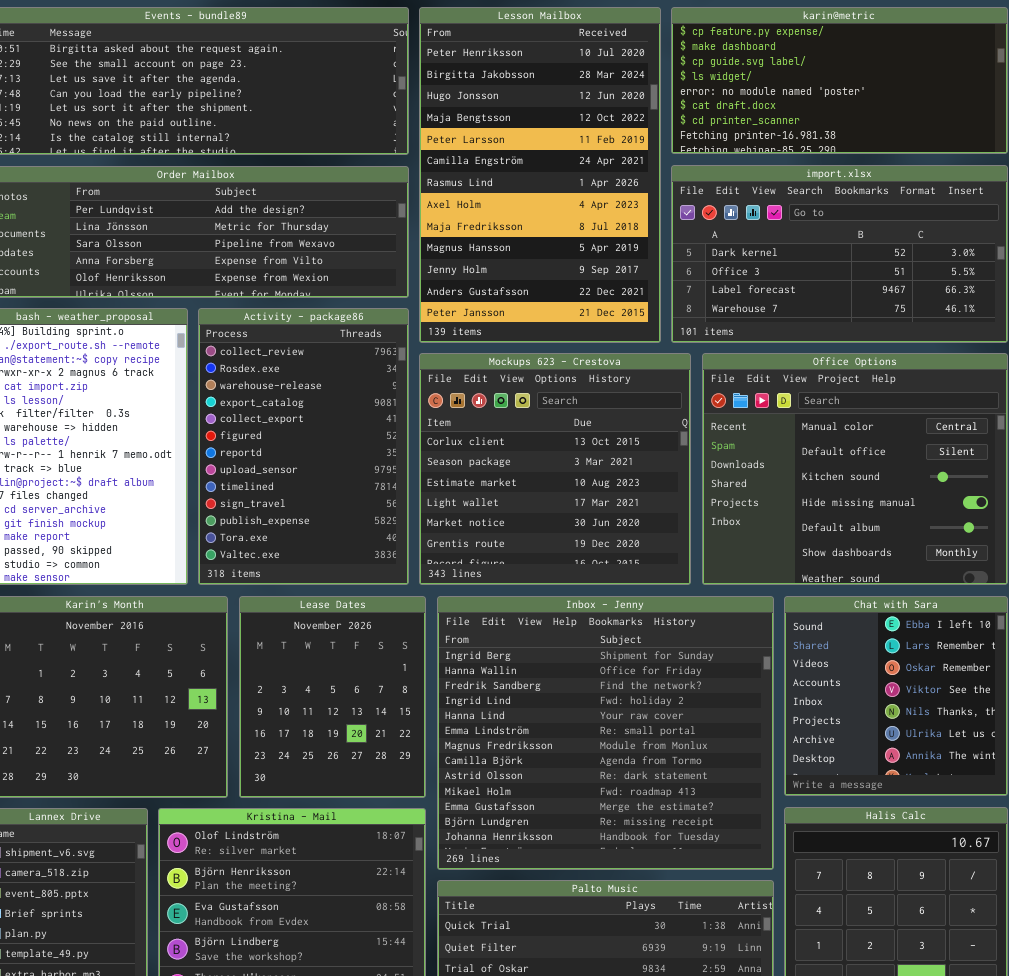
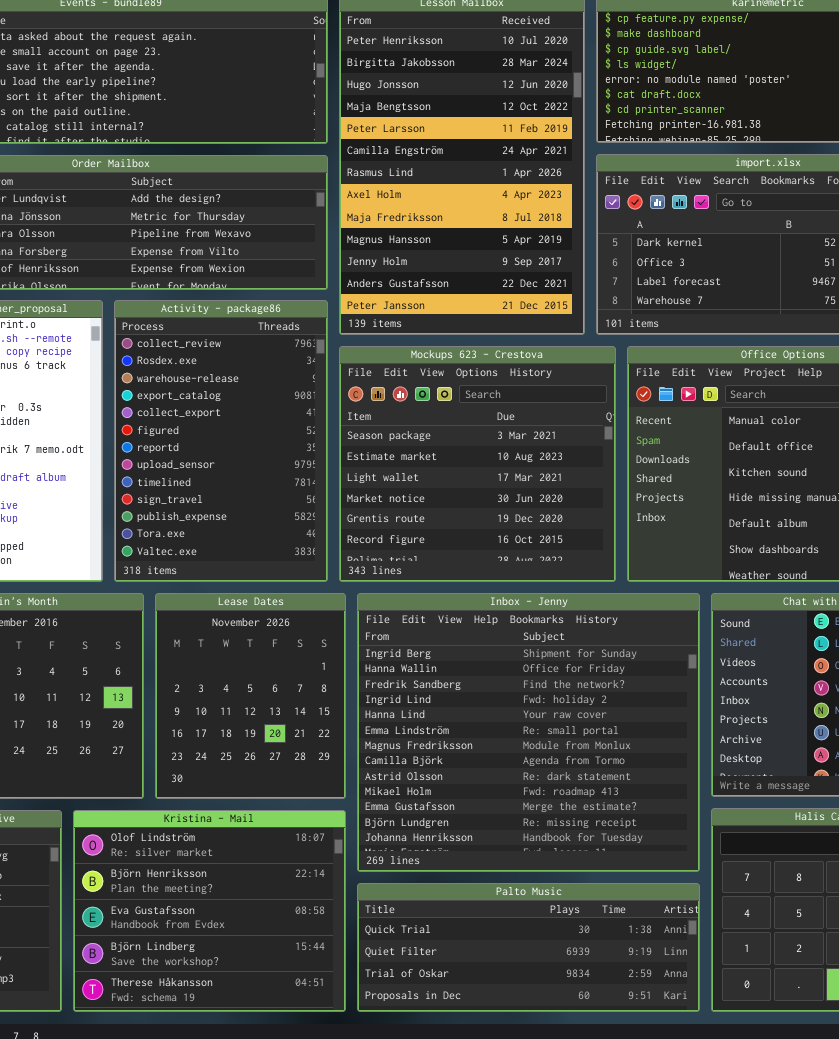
Mockups 623 - Crestova: [419,353,691,585] -> [339,346,616,582], scrolled down 1 row

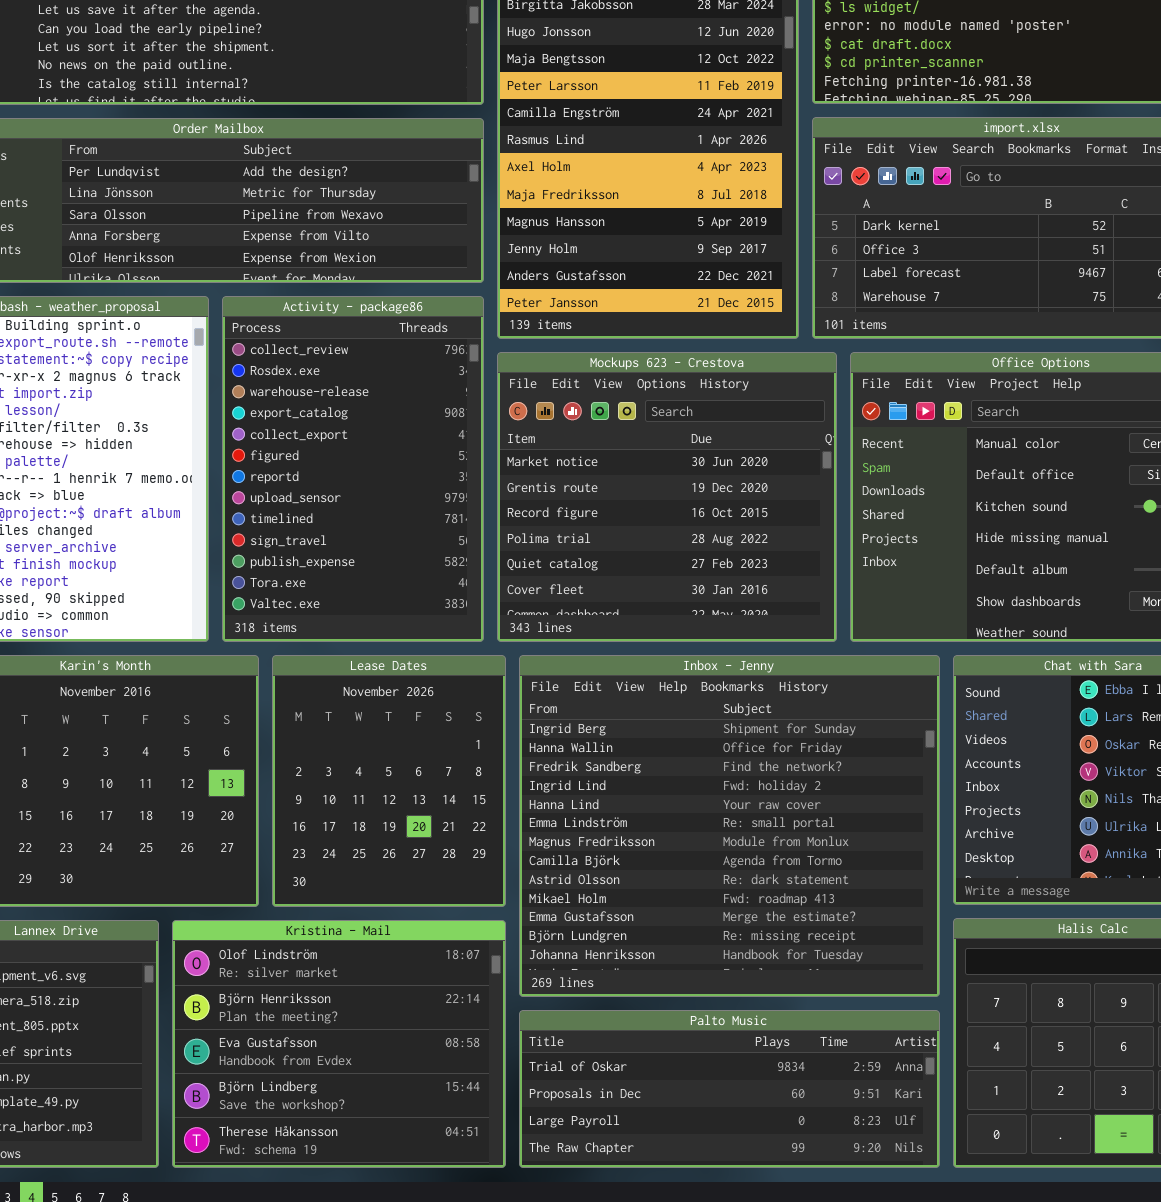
Mockups 623 - Crestova: [339,346,616,582] -> [497,352,837,642], scrolled down 3 rows
Palto Music: [357,883,700,1012] -> [519,1010,940,1168], scrolled down 2 rows

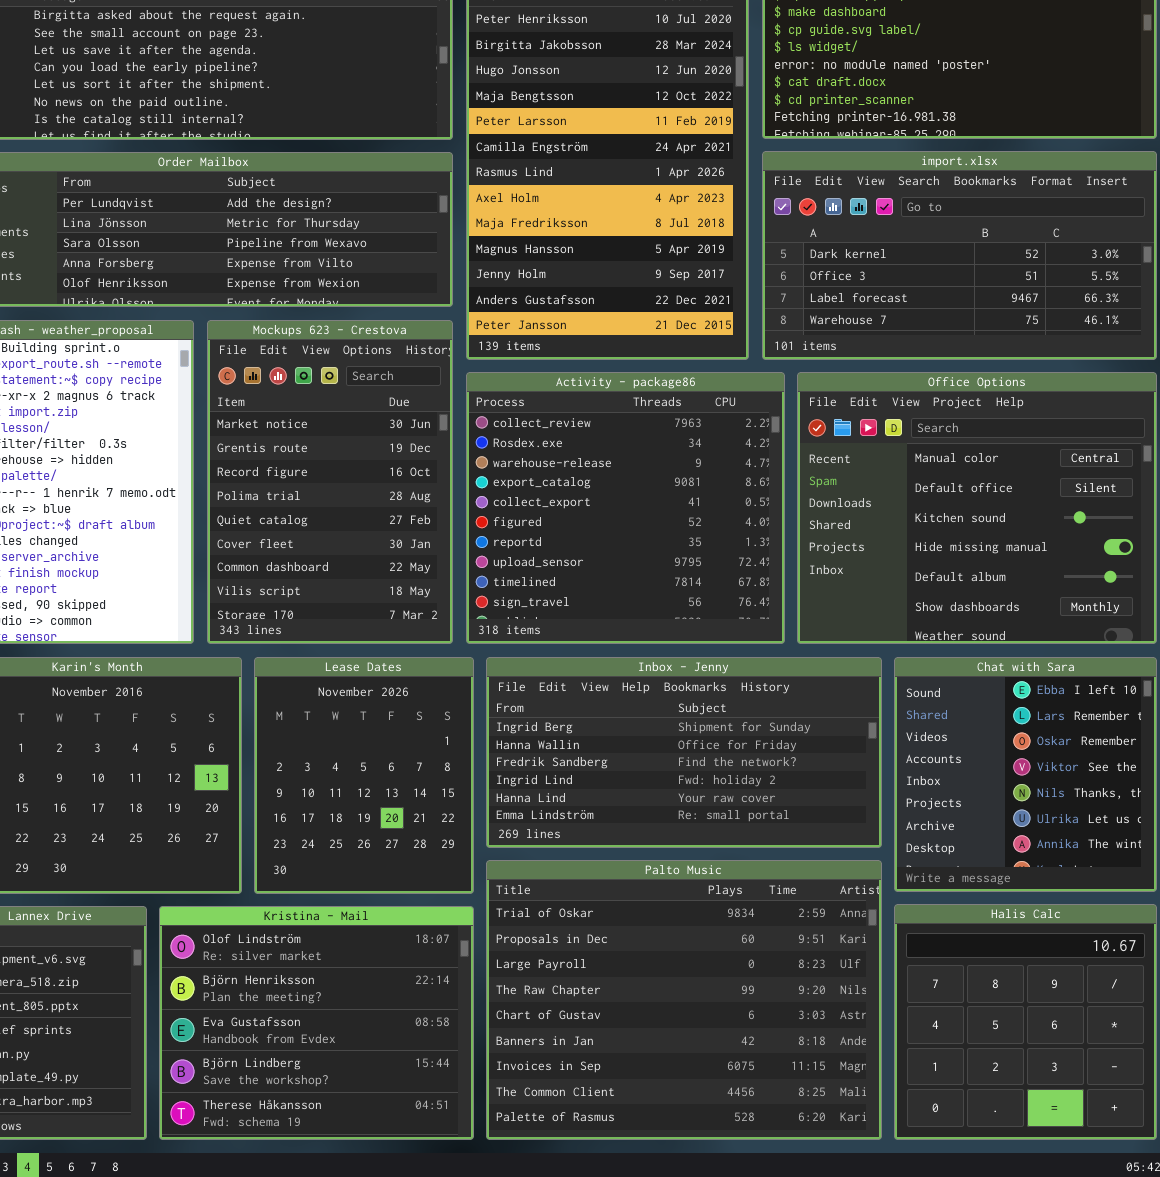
Activity - package86: [222,296,484,642] -> [466,372,785,644], moved, resized
Mockups 623 - Crestova: [497,352,837,642] -> [207,320,453,644], moved, resized
Inbox - Jenny: [519,655,940,997] -> [486,657,882,848], resized
Palto Music: [519,1010,940,1168] -> [486,860,882,1140], resized

